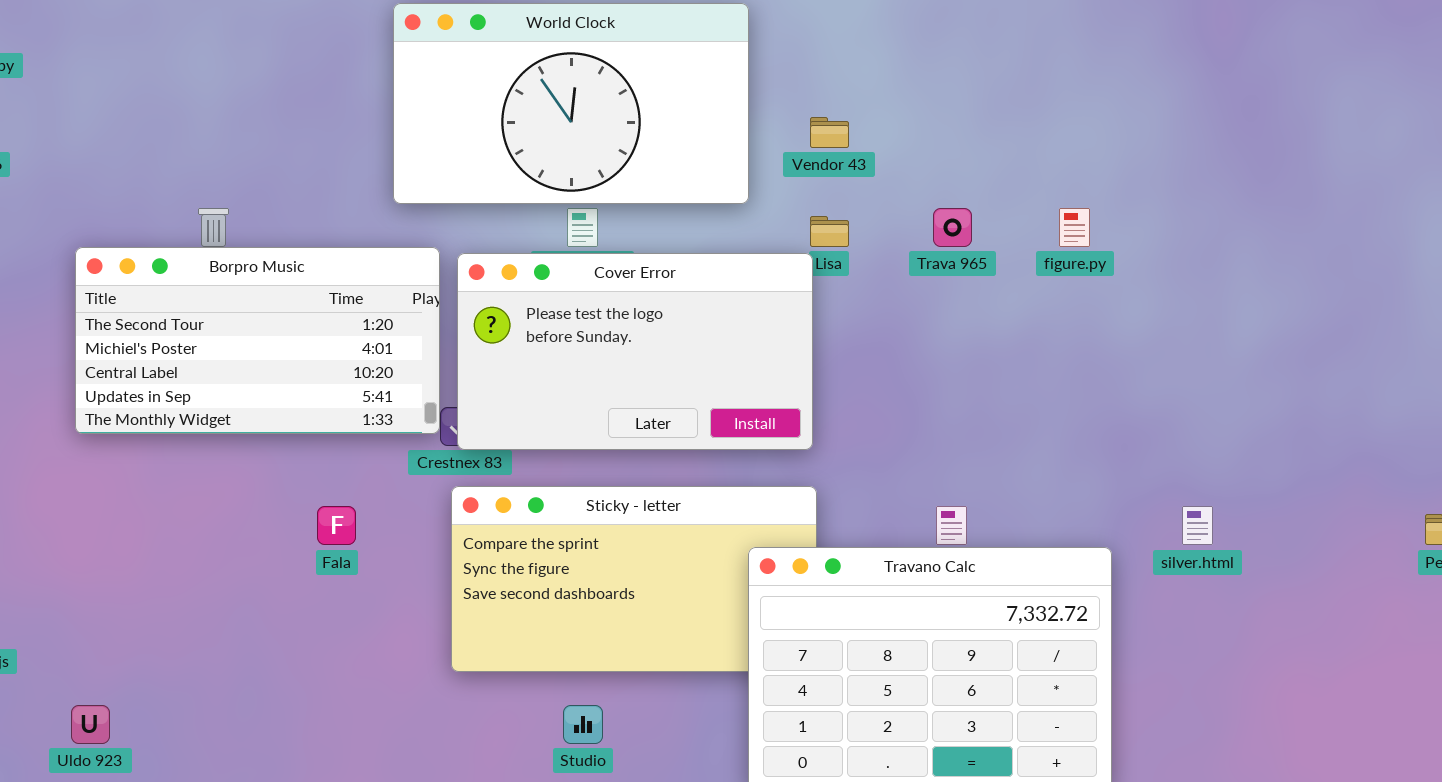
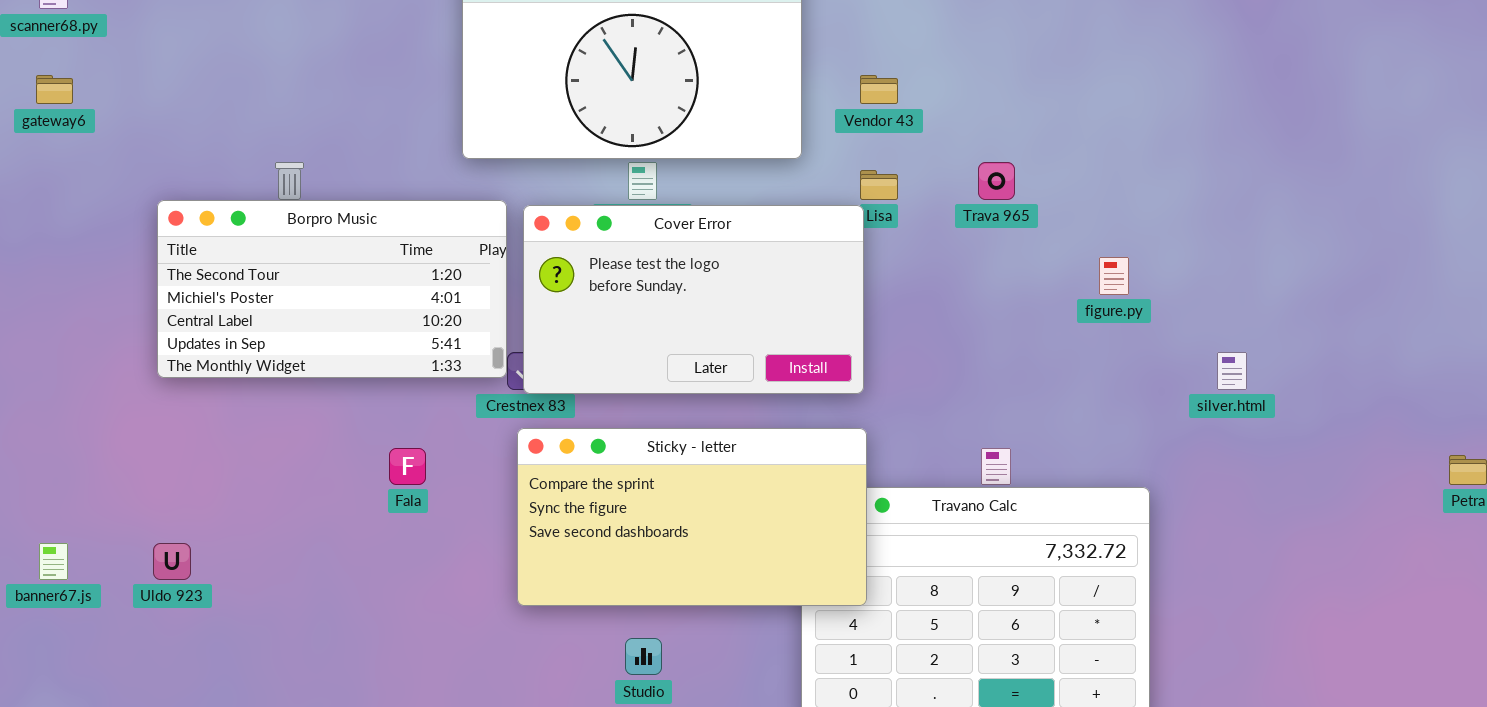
figure.py: [1059,208,1090,247] -> [1099,257,1129,295], moved
Sticky - letter: [451,486,817,672] -> [517,428,867,606], raised
silver.html: [1182,506,1213,545] -> [1217,352,1247,390], moved
Uldo 923: [71,705,110,744] -> [153,543,191,580], moved

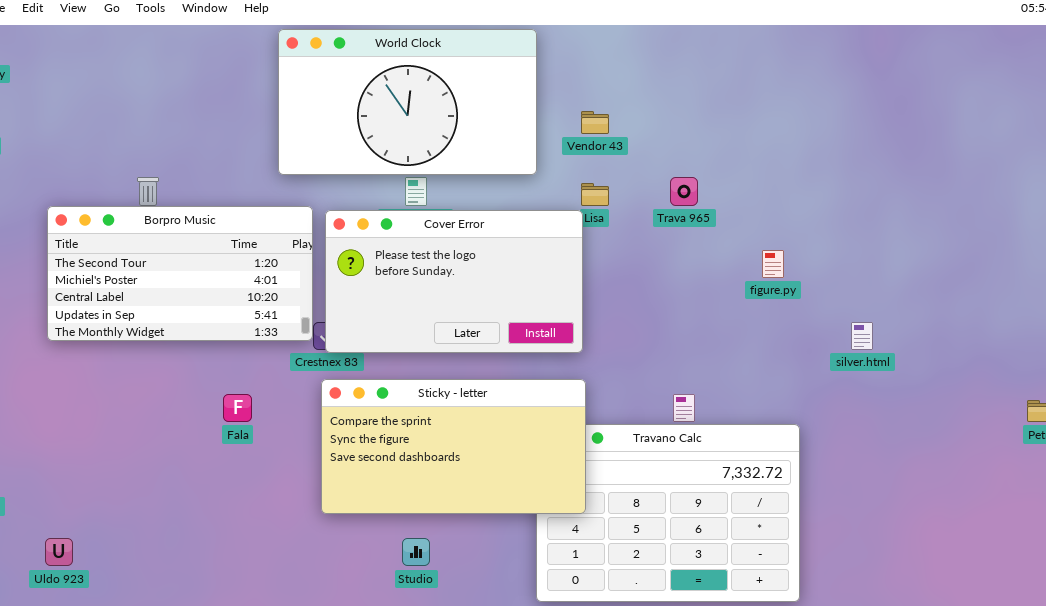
Uldo 923: [153,543,191,580] -> [45,538,73,566], moved

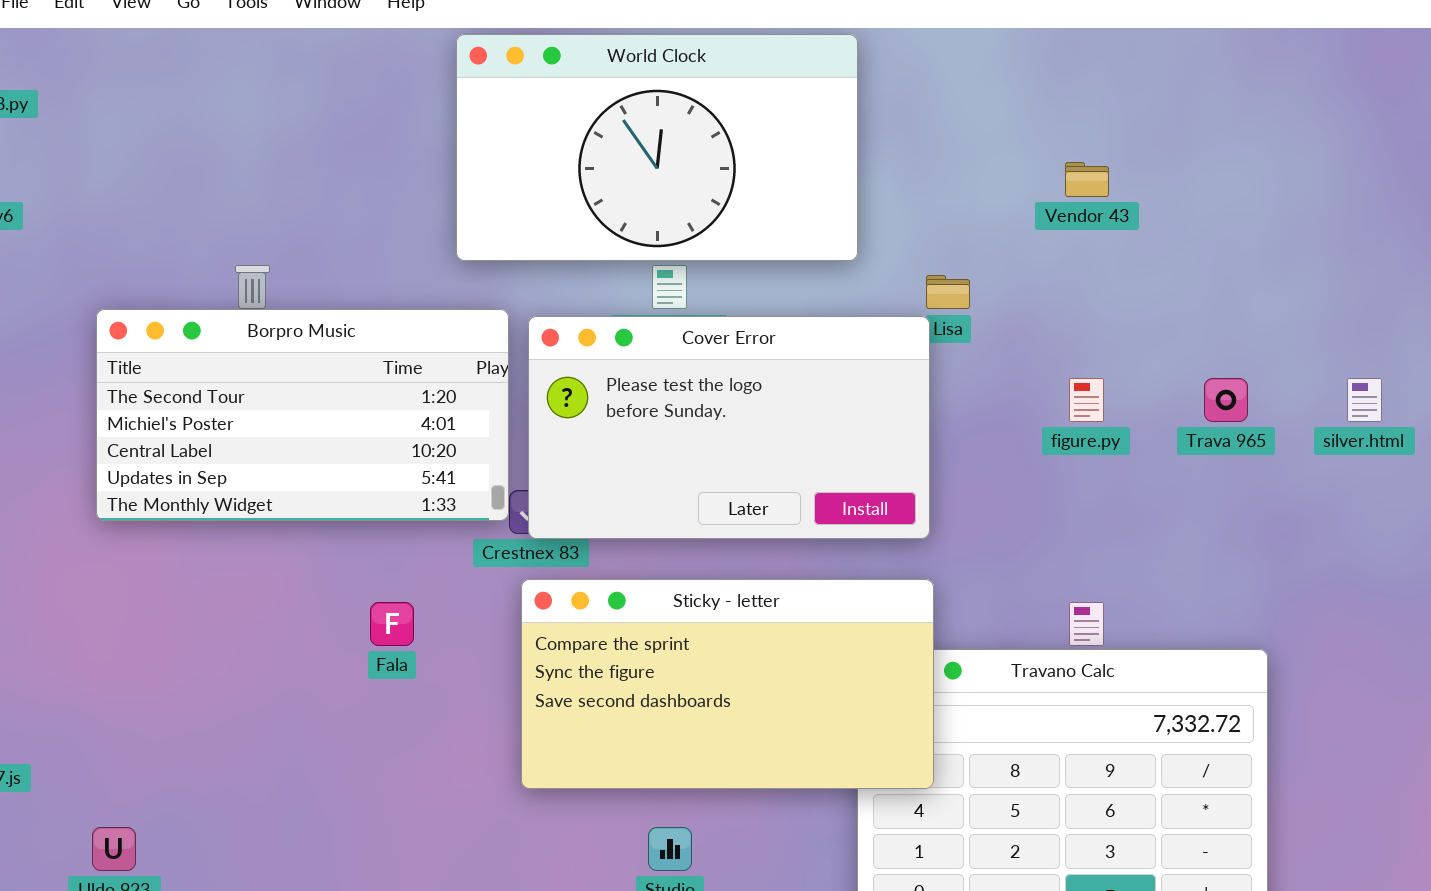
Vendor 43: [581,111,609,134] -> [1065,162,1109,197], moved
Trava 965: [670,177,698,206] -> [1204,378,1248,422], moved
figure.py: [762,250,784,278] -> [1069,378,1104,422], moved
silver.html: [851,322,873,350] -> [1347,378,1382,422], moved

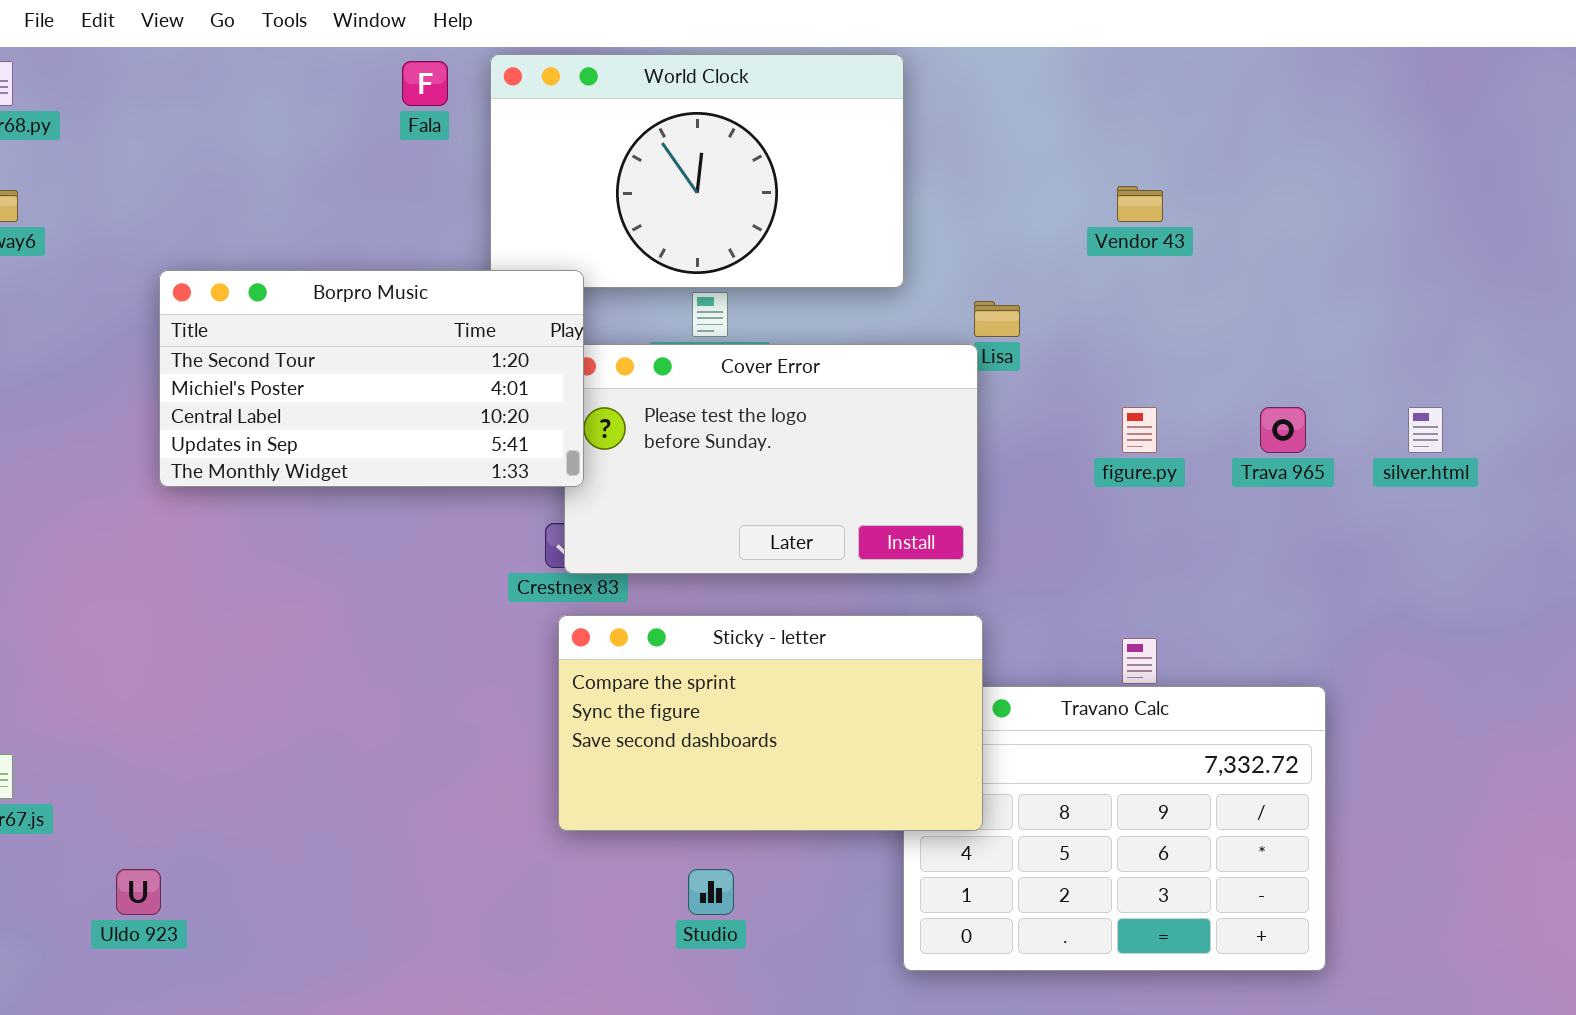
Borpro Music: [96,309,509,521] -> [159,270,584,487], moved
Fala: [370,602,414,646] -> [402,61,448,106], moved

